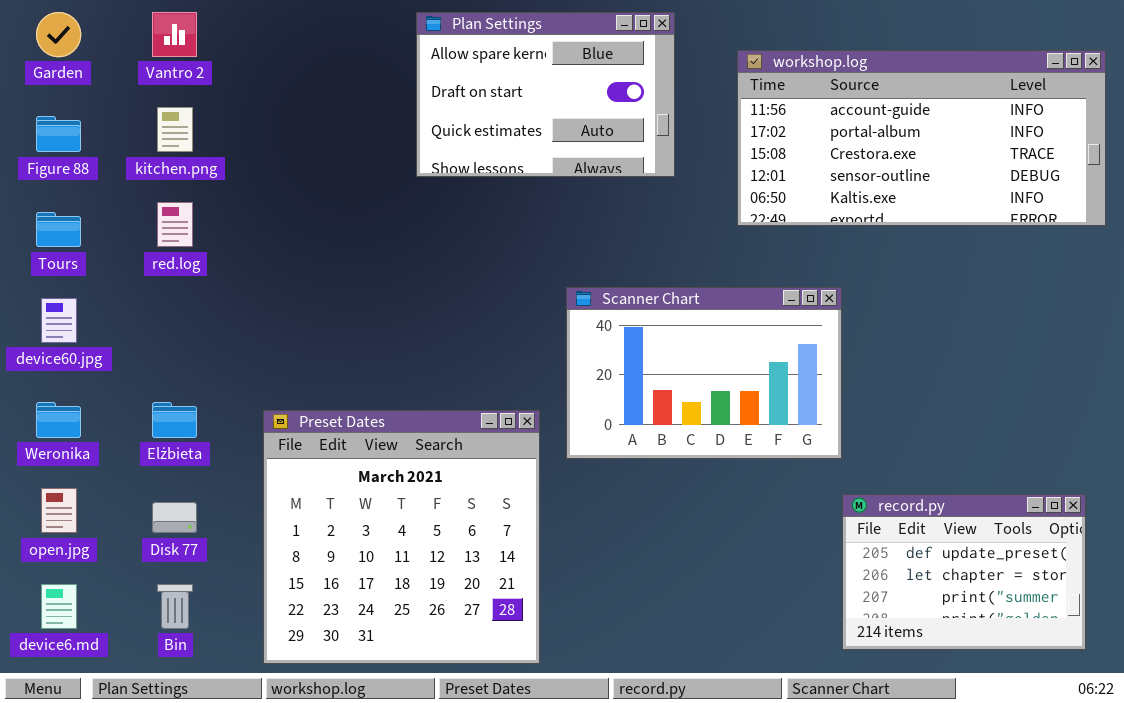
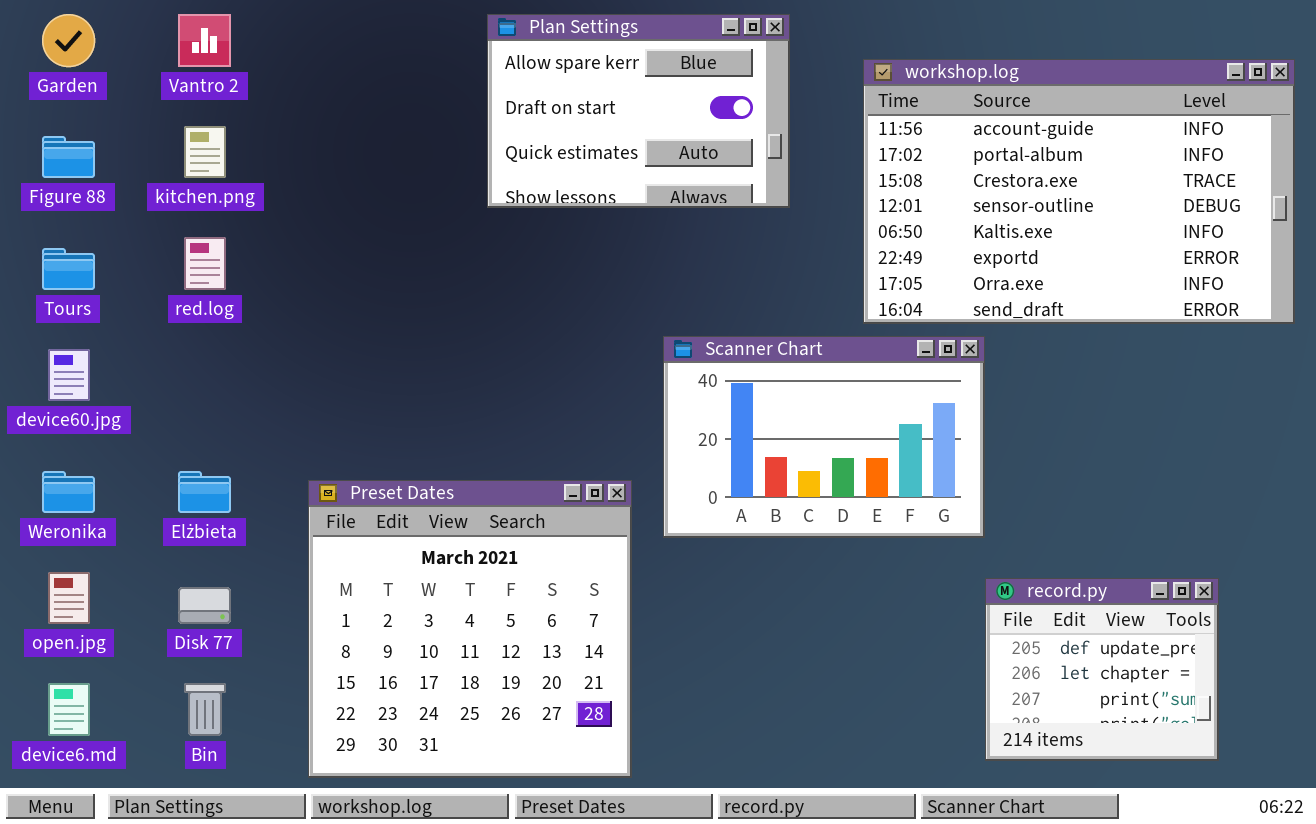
workshop.log: [737,50,1106,226] -> [863,59,1295,324], resized
record.py: [842,494,1086,650] -> [985,578,1219,761], resized

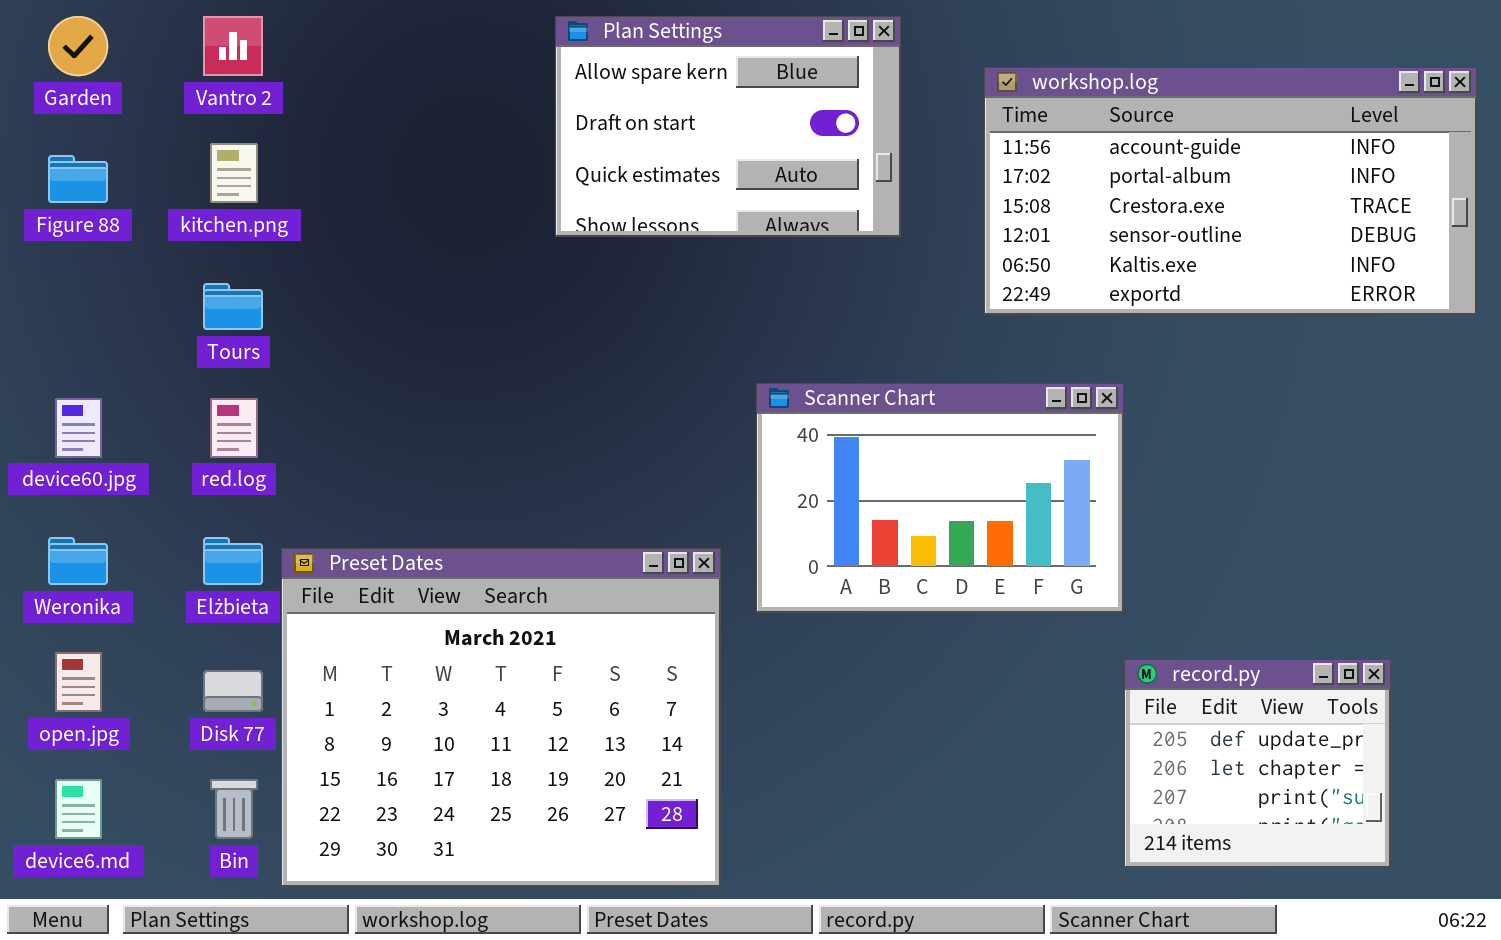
workshop.log: [863,59,1295,324] -> [984,67,1477,315], resized
red.log: [184,237,226,290] -> [210,398,258,458], moved
Tours: [42,248,95,290] -> [203,283,263,330], moved
Preset Dates: [308,480,632,778] -> [281,548,721,887], resized

